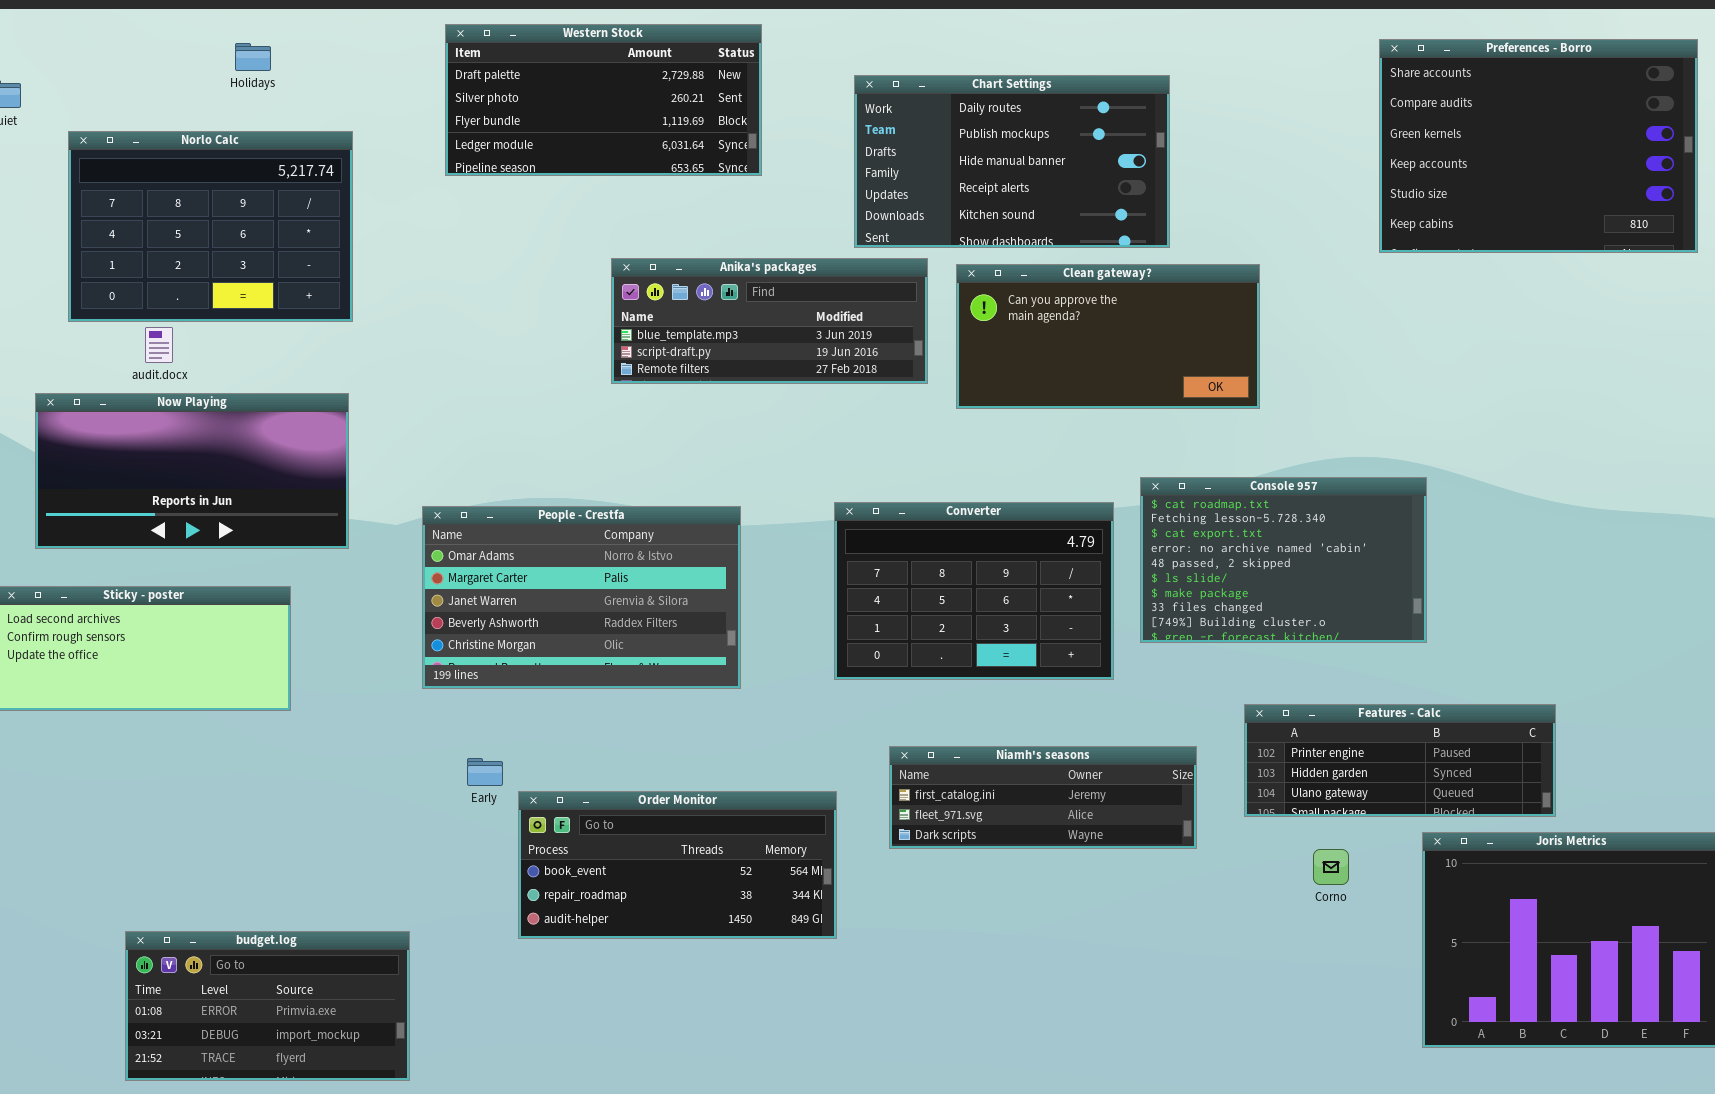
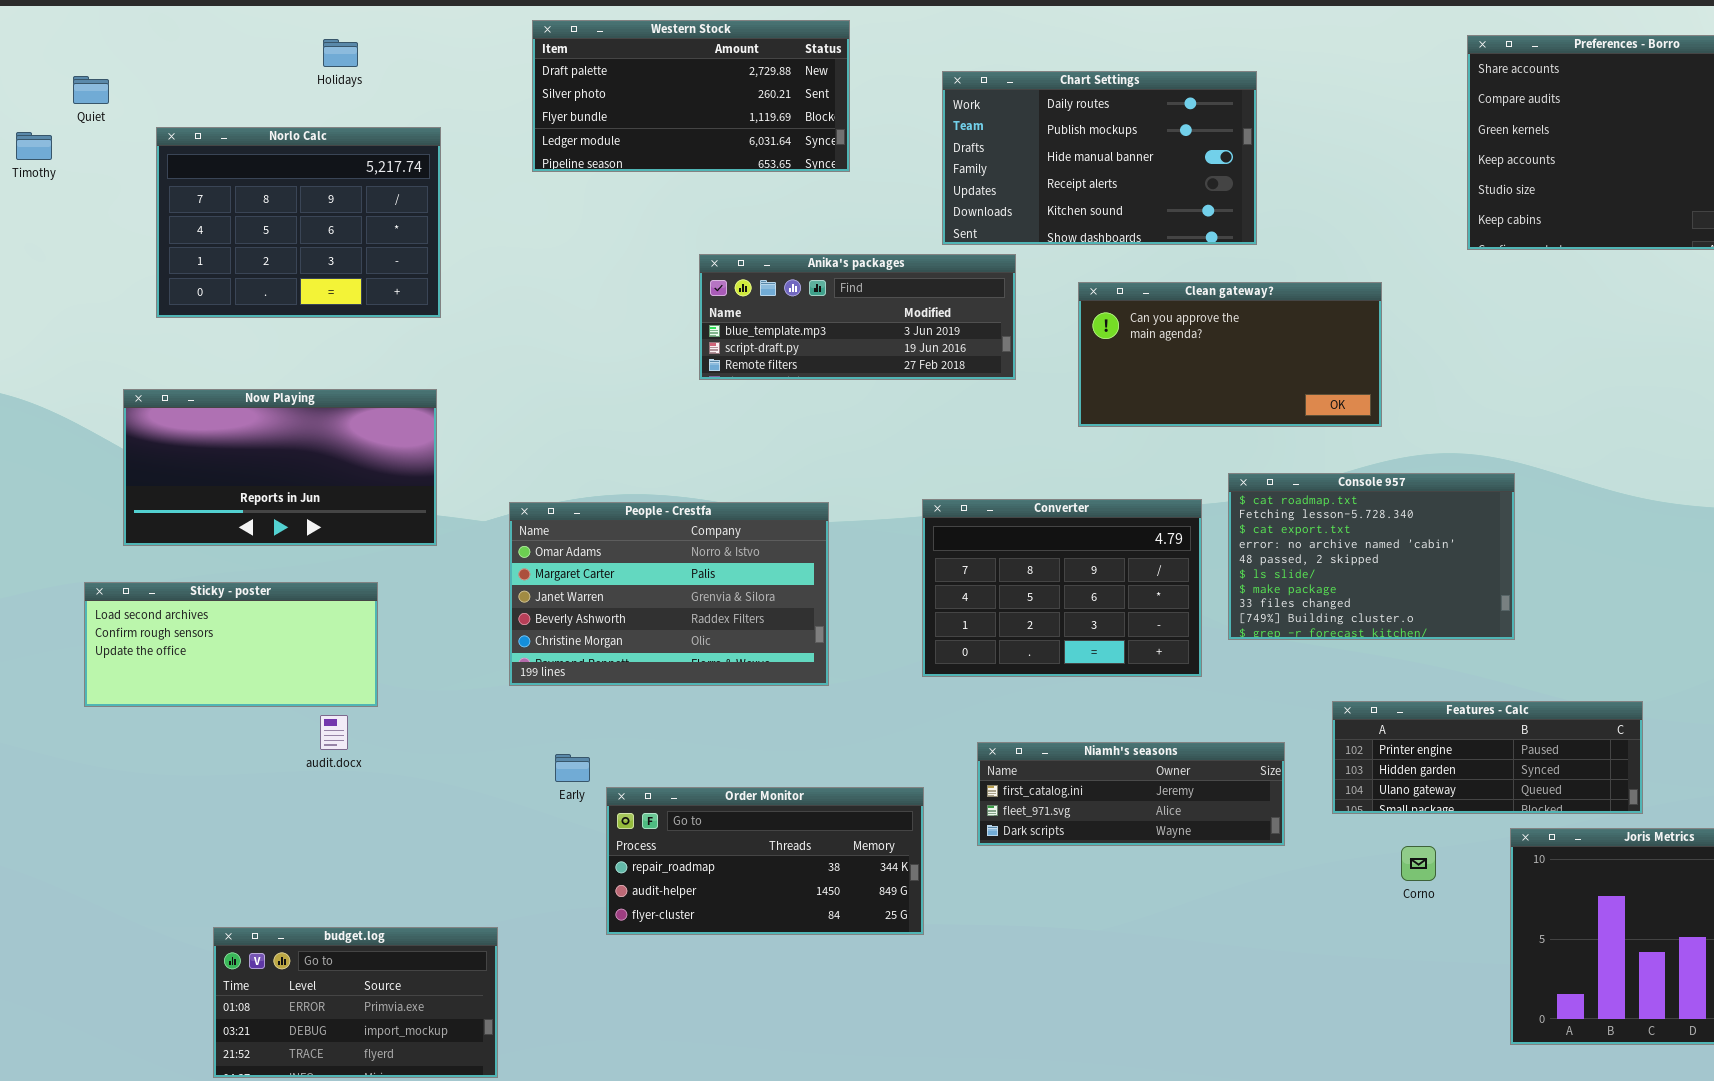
Clean gateway?: [956,264,1260,409] -> [1078,282,1382,427], moved
audit.docx: [145,327,173,363] -> [320,715,348,750], moved
Order Monitor: [518,791,837,939] -> [606,787,924,935], scrolled down 1 row

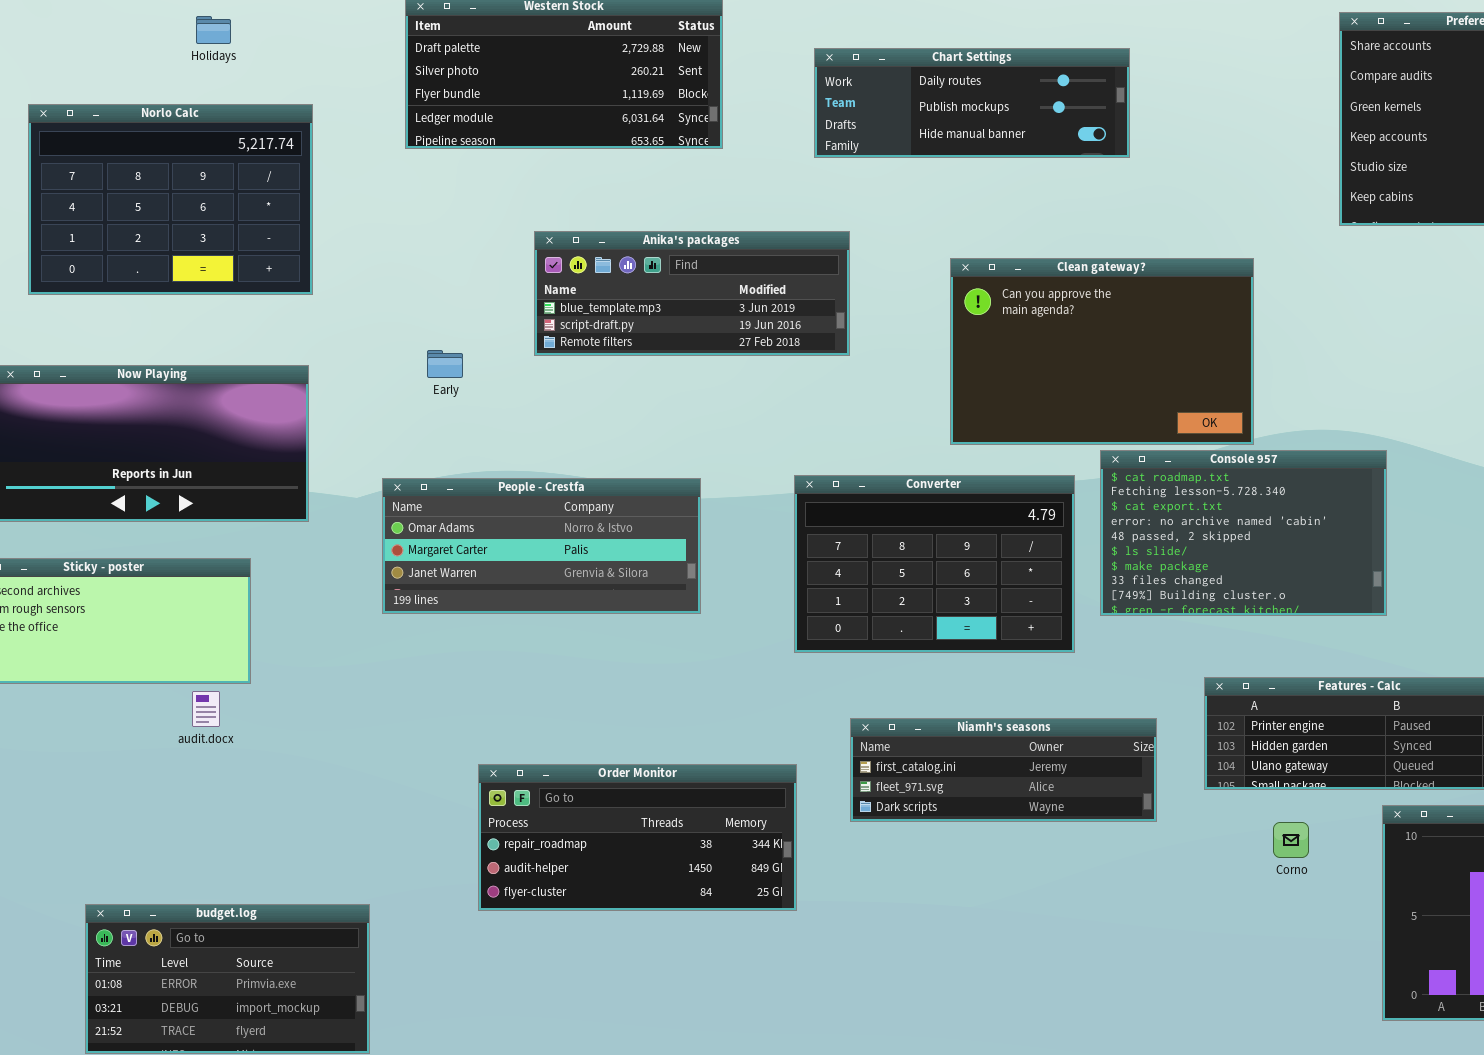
Chart Settings: [942,71,1257,245] -> [814,48,1130,158], resized
Anika's packages: [699,254,1016,380] -> [534,231,850,356], moved
Clean gateway?: [1078,282,1382,427] -> [950,258,1254,445], resized
People - Crestfa: [509,502,829,686] -> [382,478,701,614], resized
Early: [555,754,590,782] -> [427,350,463,378], moved

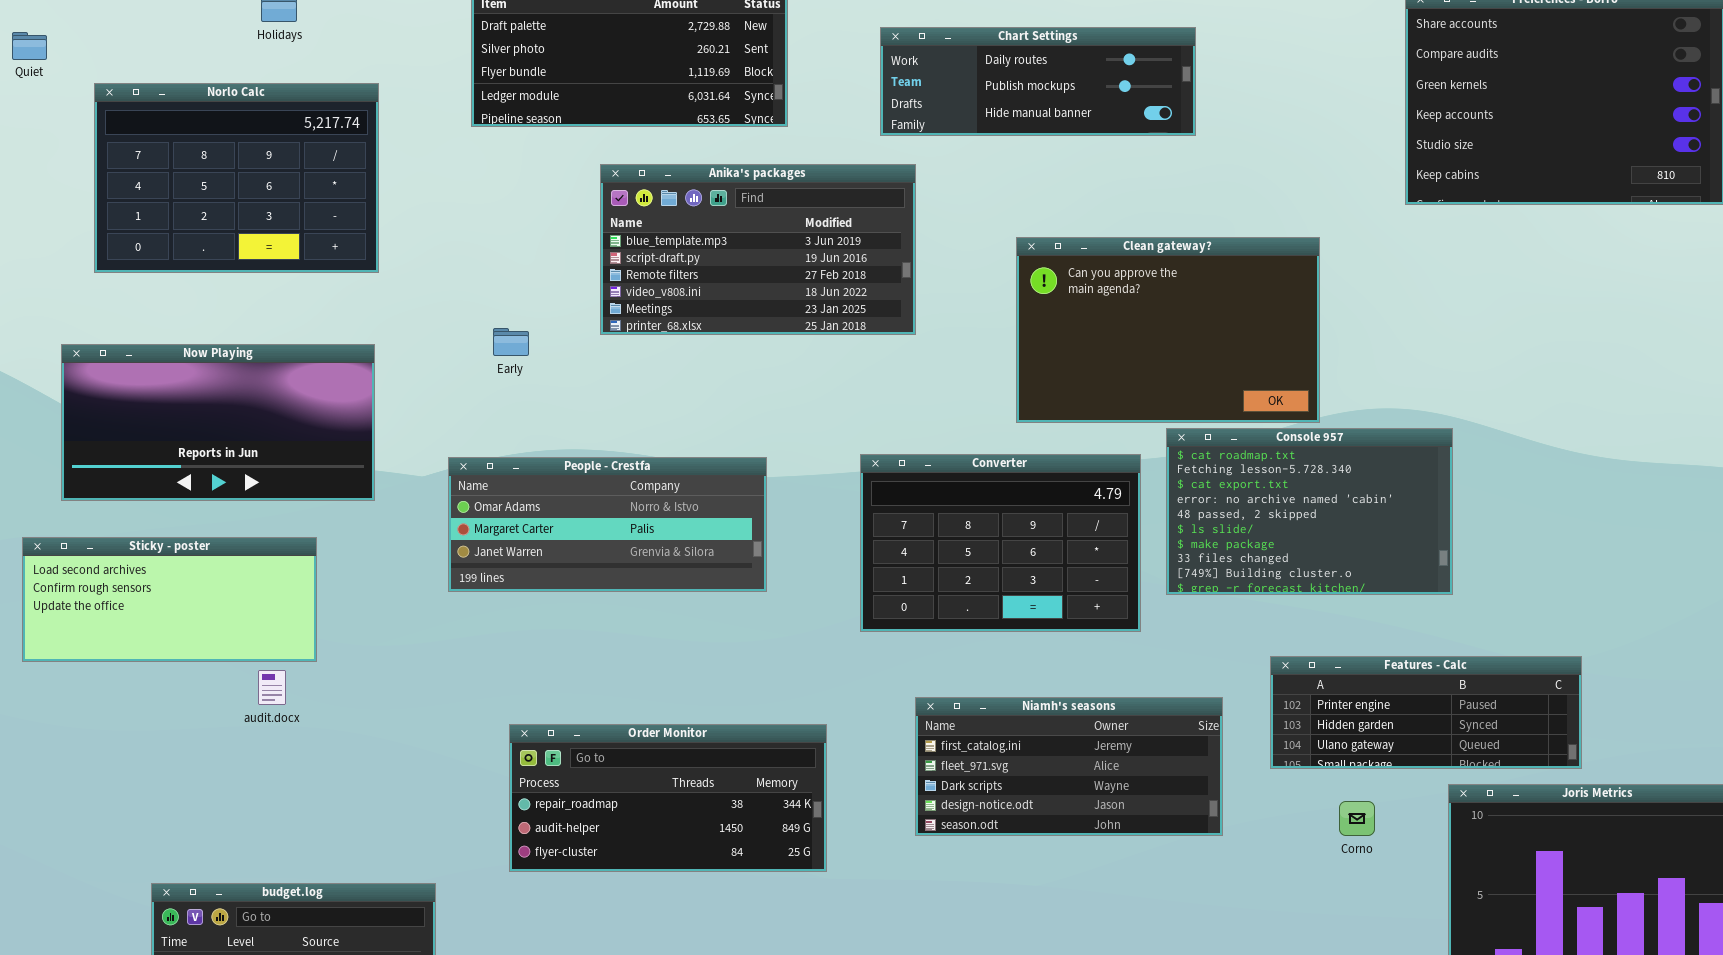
Anika's packages: [534,231,850,356] -> [600,164,916,335], resized
Niamh's seasons: [850,718,1157,822] -> [915,697,1223,836], resized
Order Monitor: [478,764,797,911] -> [509,724,827,872], moved

